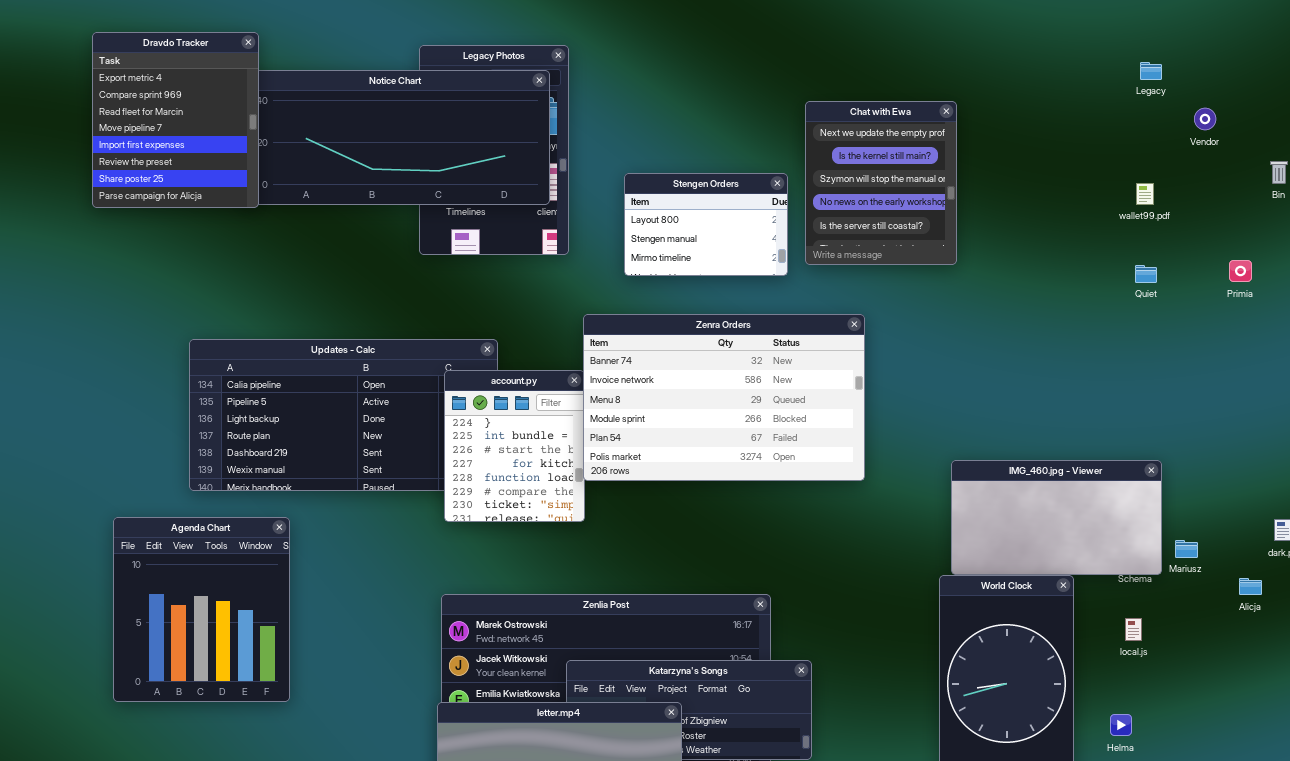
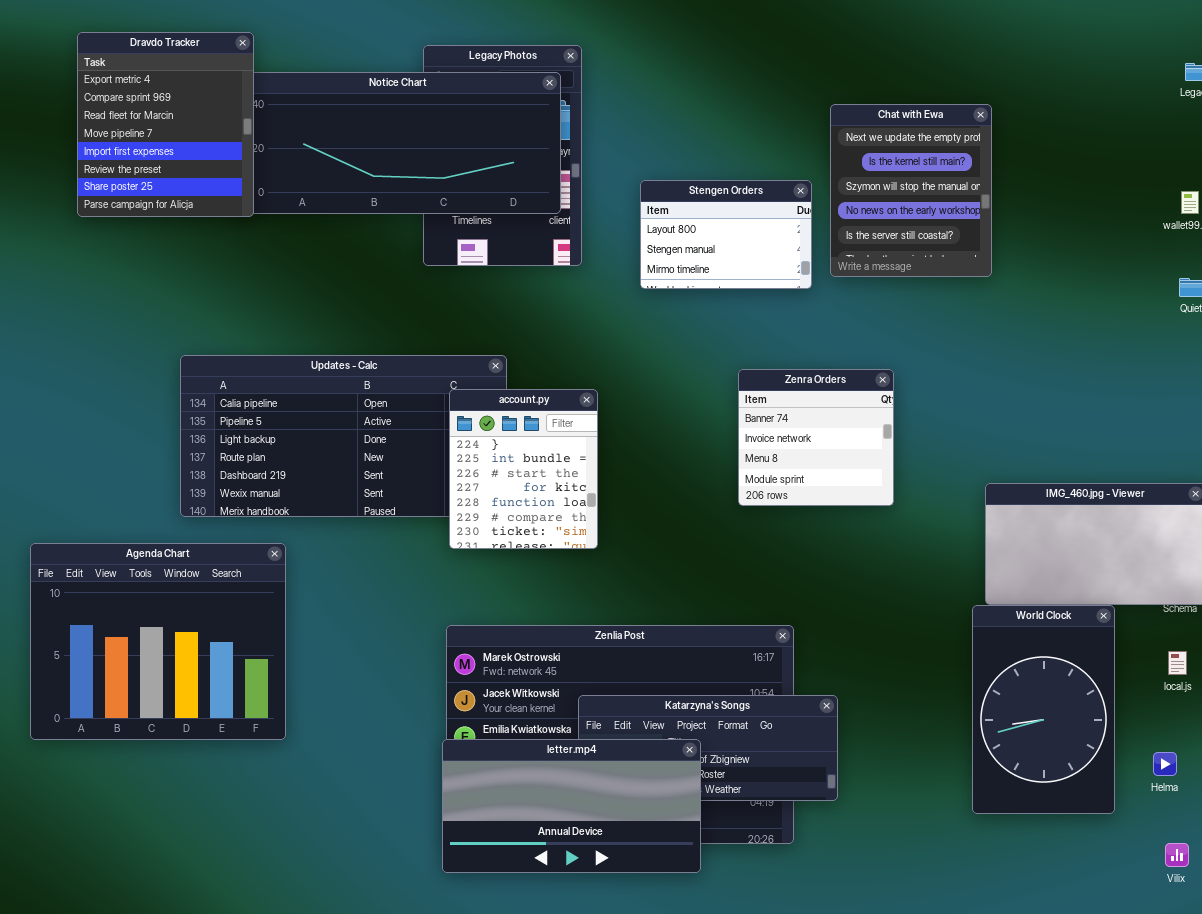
Zenra Orders: [583,314,865,481] -> [738,369,894,506], resized
Agenda Chart: [113,517,290,702] -> [30,543,286,740], resized

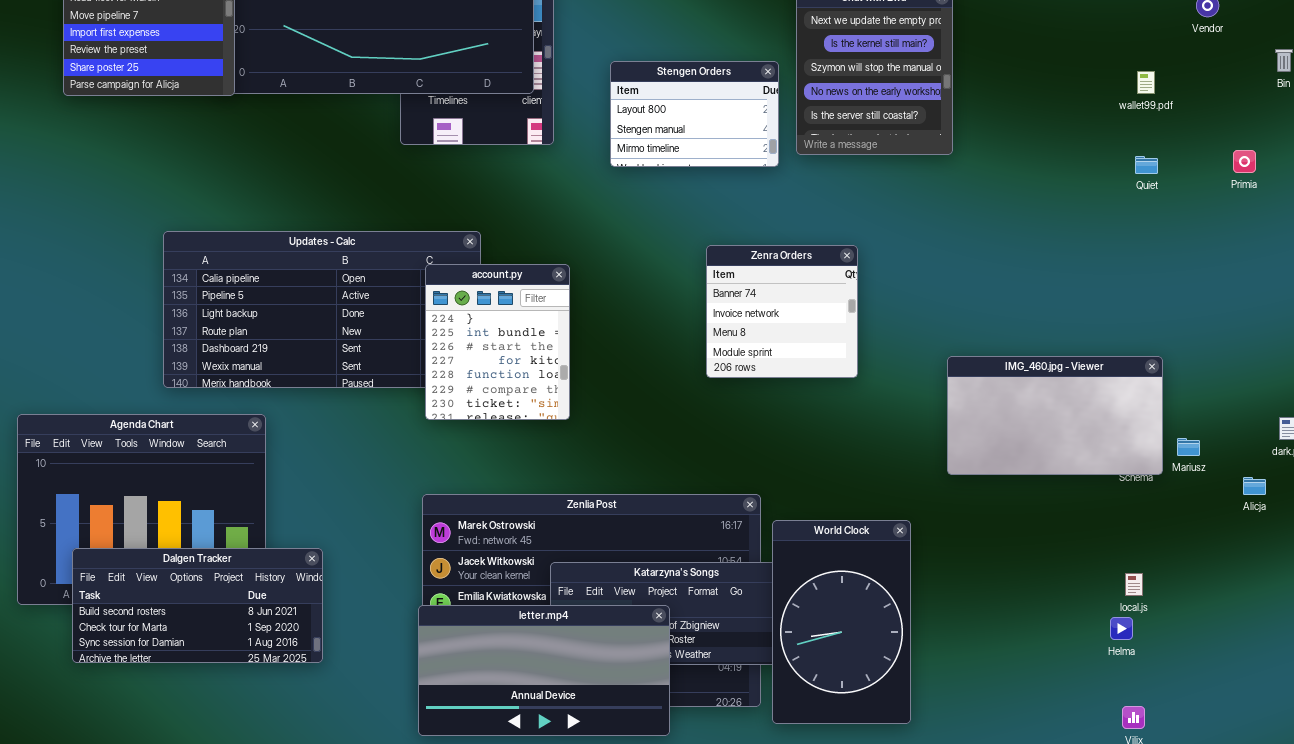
World Clock: [972,605,1115,814] -> [772,520,911,724], moved
local.js: [1168,651,1187,675] -> [1125,573,1143,596], moved
Dalgen Tracker: none -> [72,548,323,663], opened

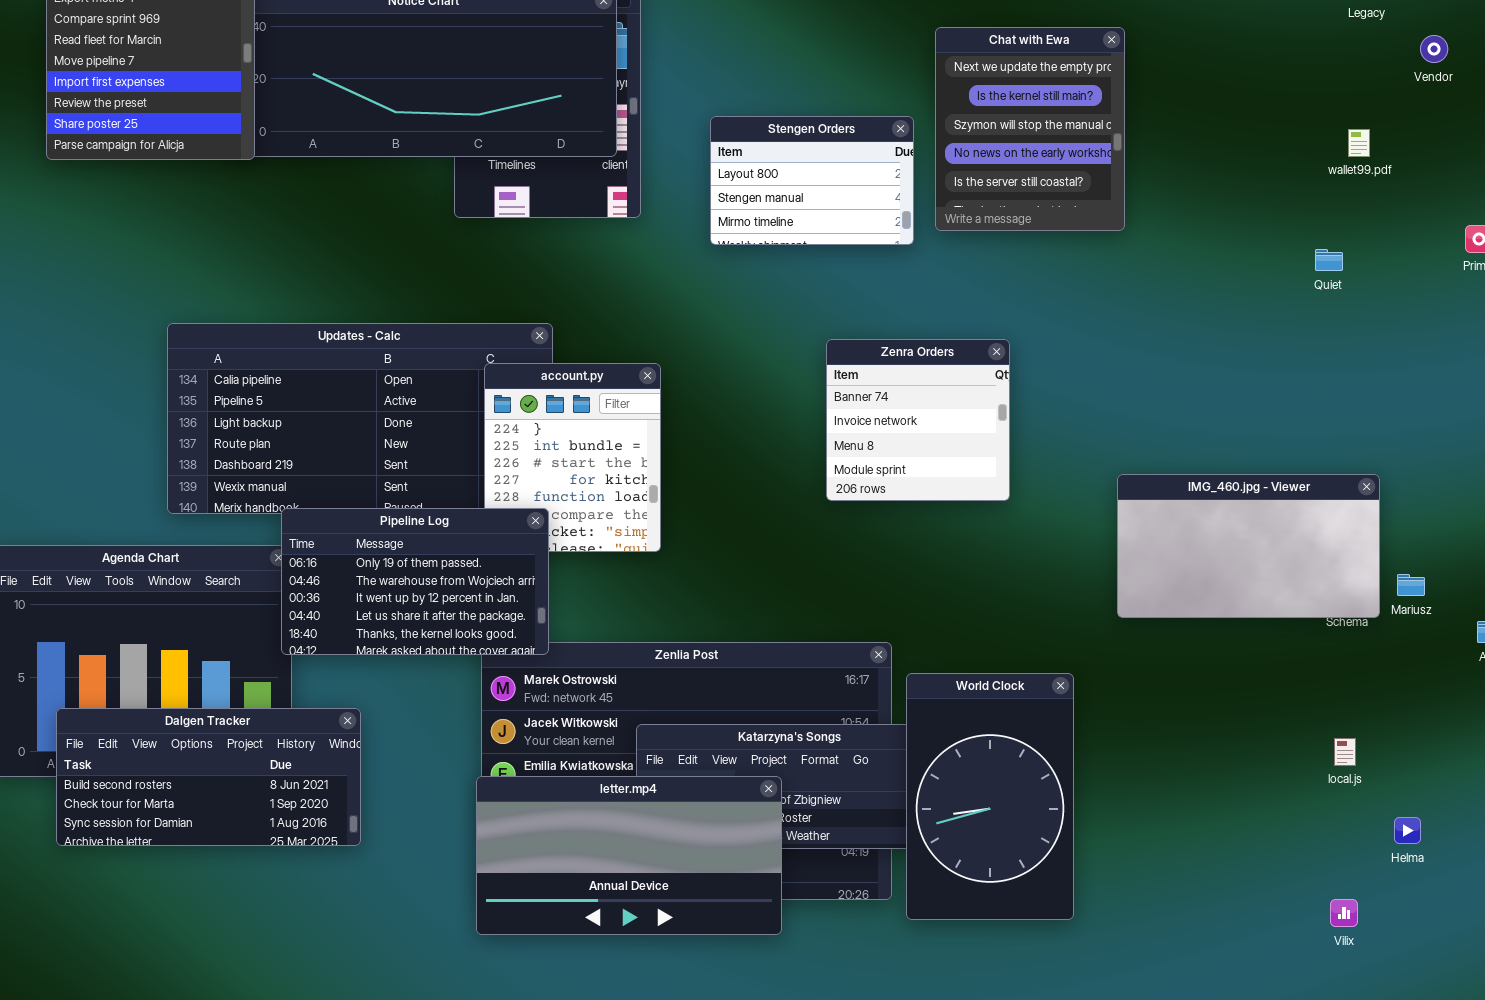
Quiet: [1135,156,1158,174] -> [1315,249,1343,271], moved
Pipeline Log: none -> [281,508,549,655], opened
Helma: [1110,617,1133,640] -> [1394,817,1421,844], moved

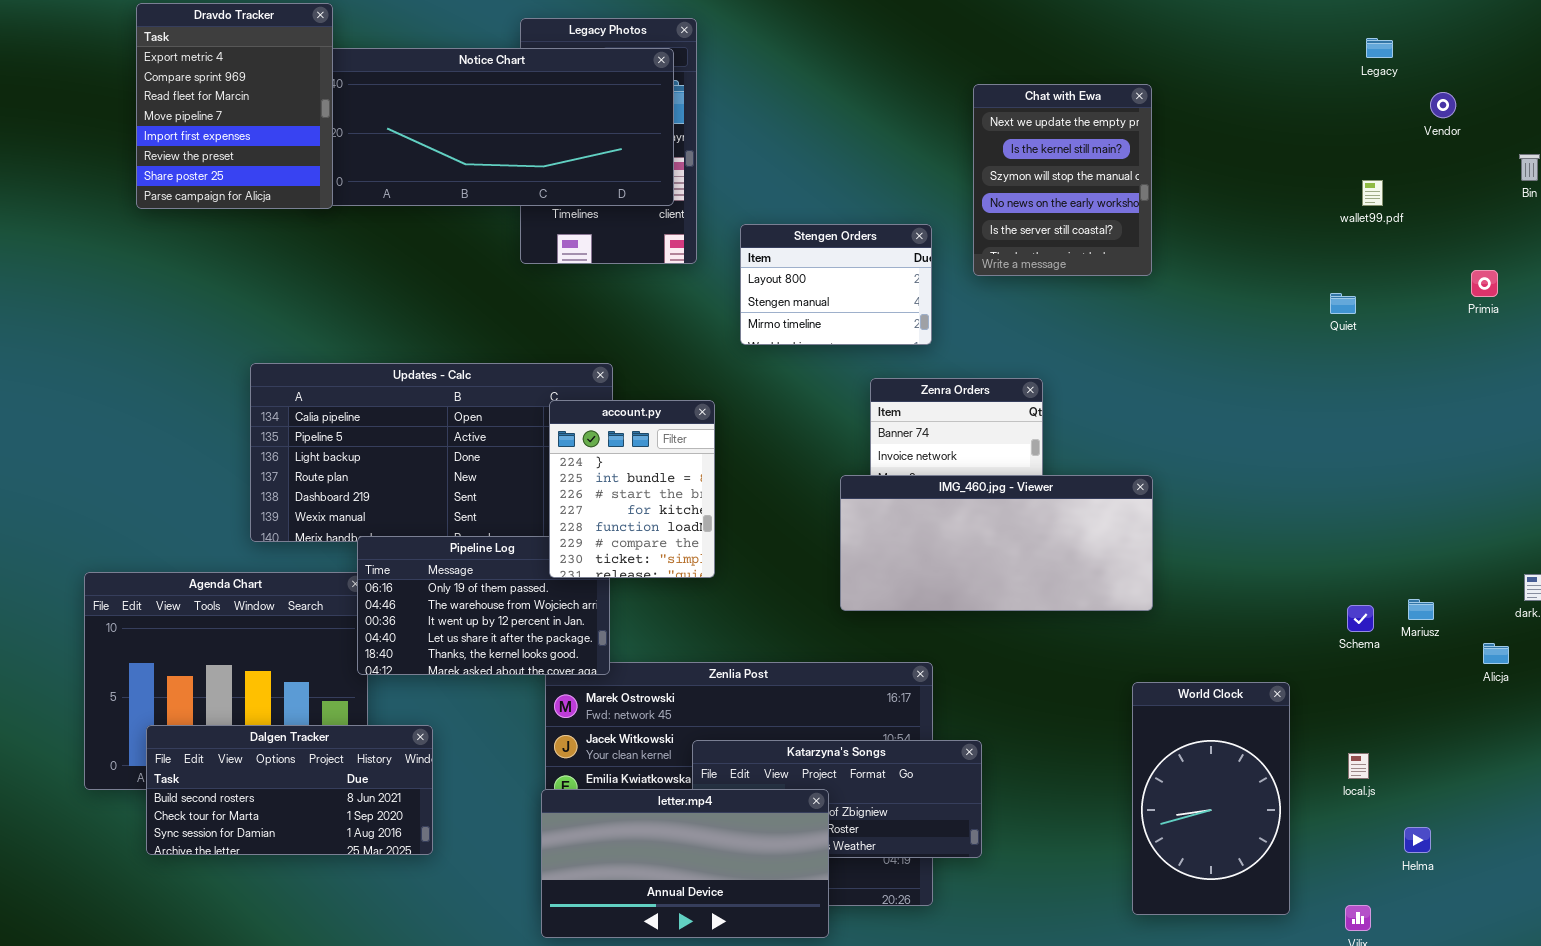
Stengen Orders: [710,116,914,245] -> [740,224,932,345], moved
account.py: [484,363,661,552] -> [549,400,715,578], raised
IMG_460.jpg - Viewer: [1117,474,1380,618] -> [840,475,1153,611], moved, resized
World Clock: [906,673,1074,920] -> [1132,682,1290,915], moved

